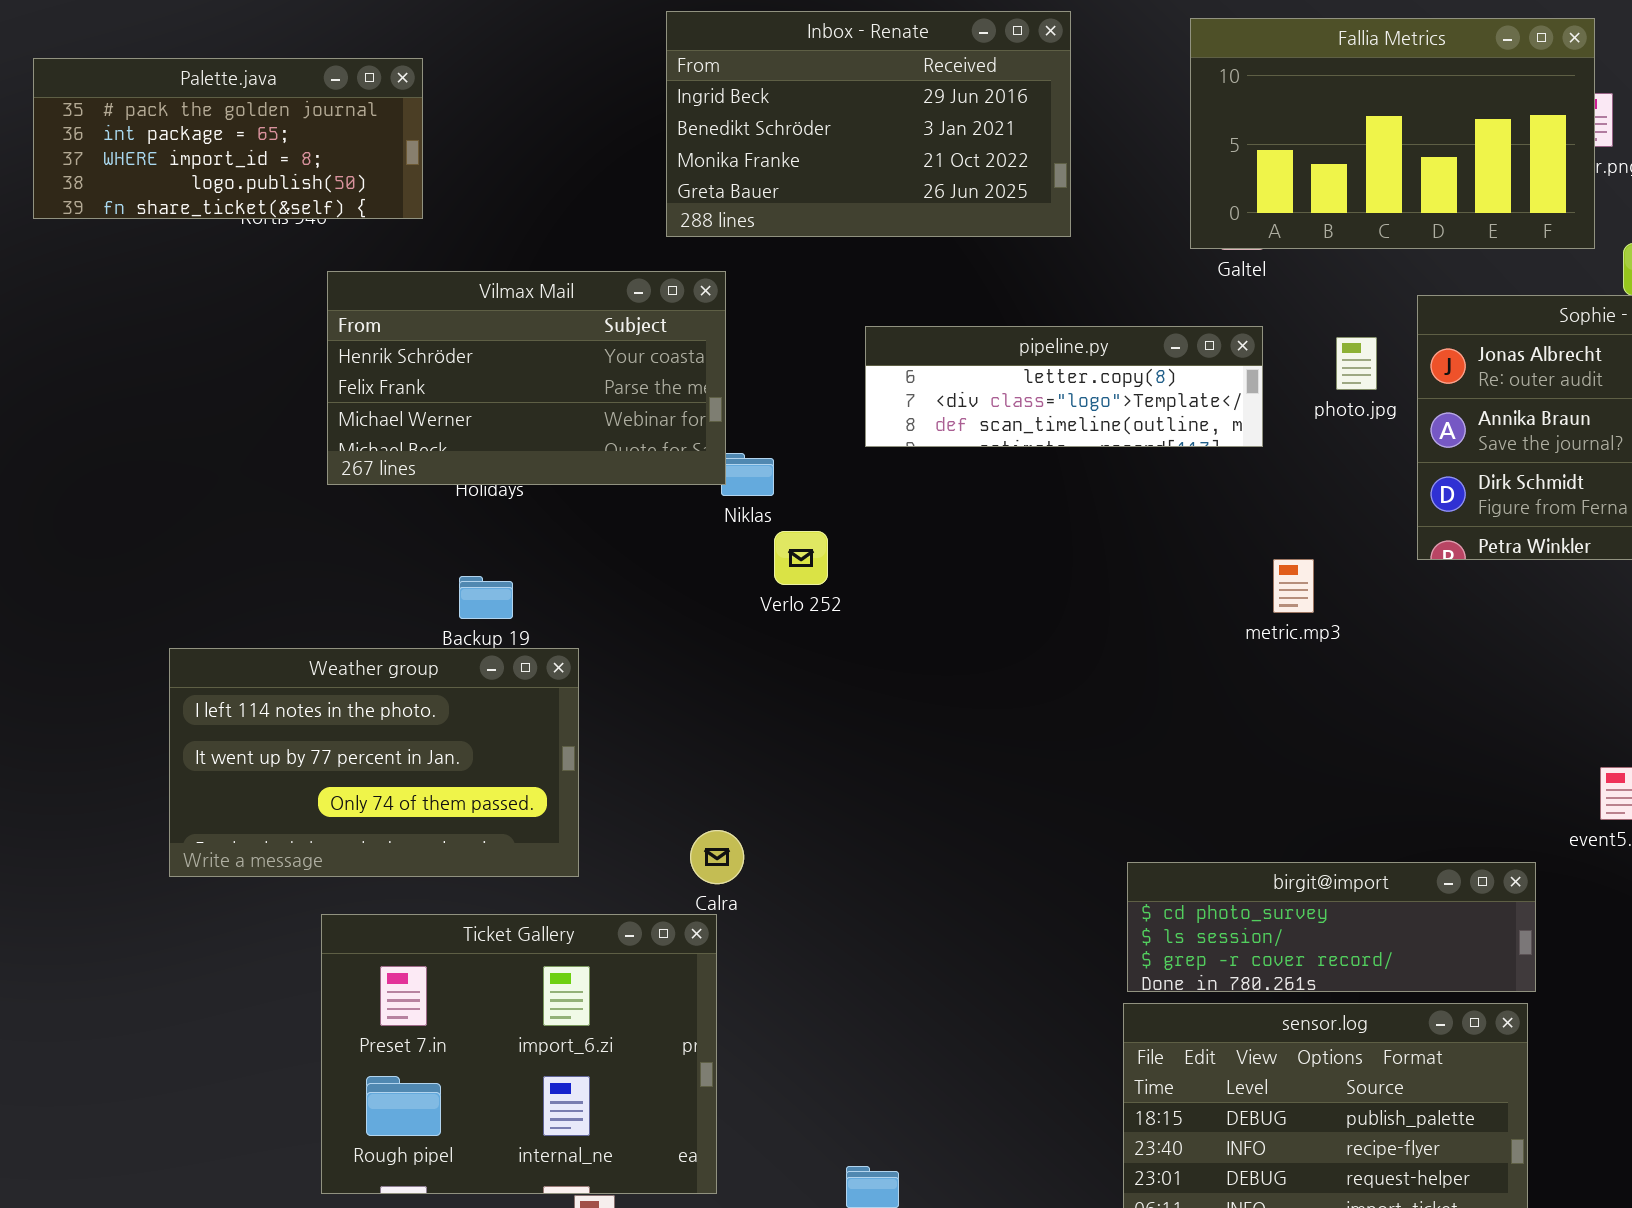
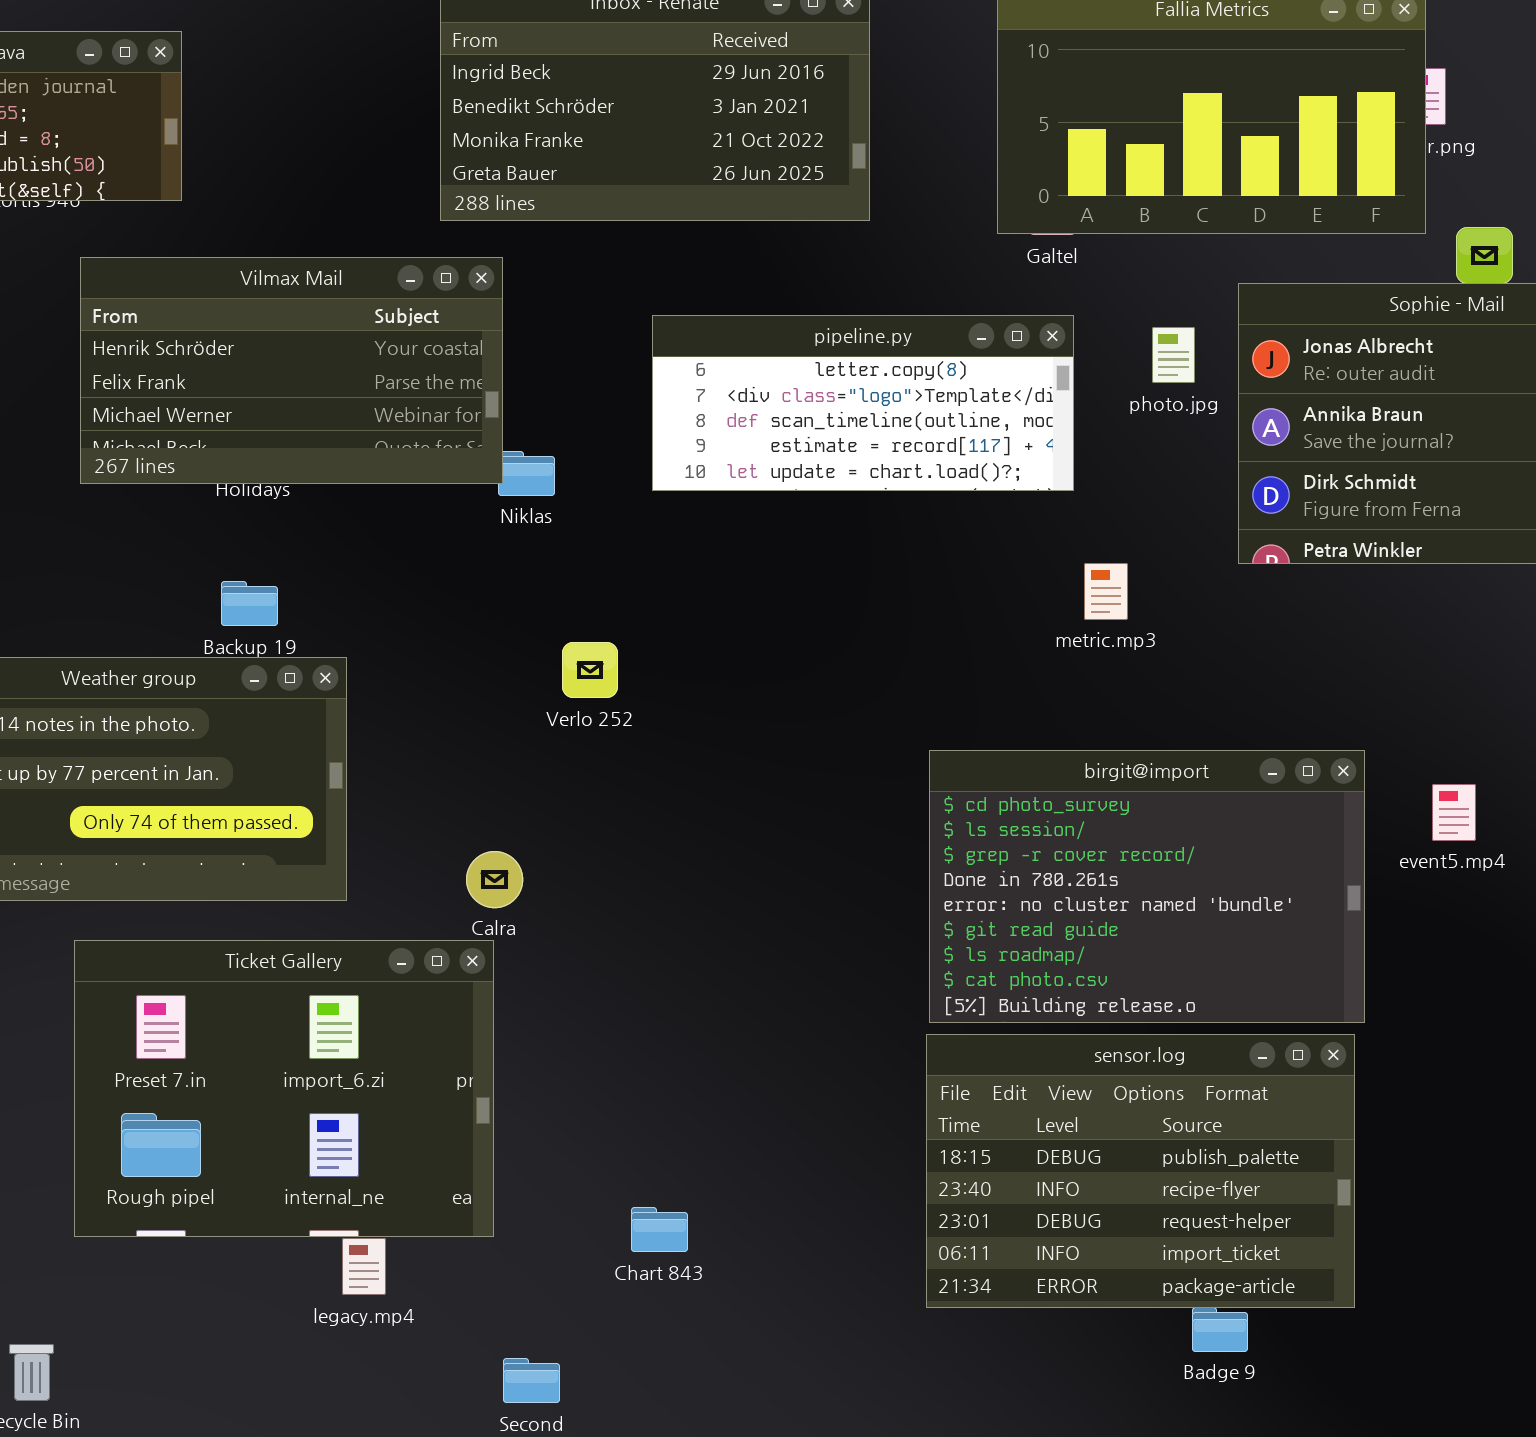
pipeline.py: [865,326,1263,447] -> [652,315,1074,491], resized
Verlo 252: [774,531,828,585] -> [562,642,618,698], moved
birgit@import: [1127,862,1536,992] -> [929,750,1365,1023], resized

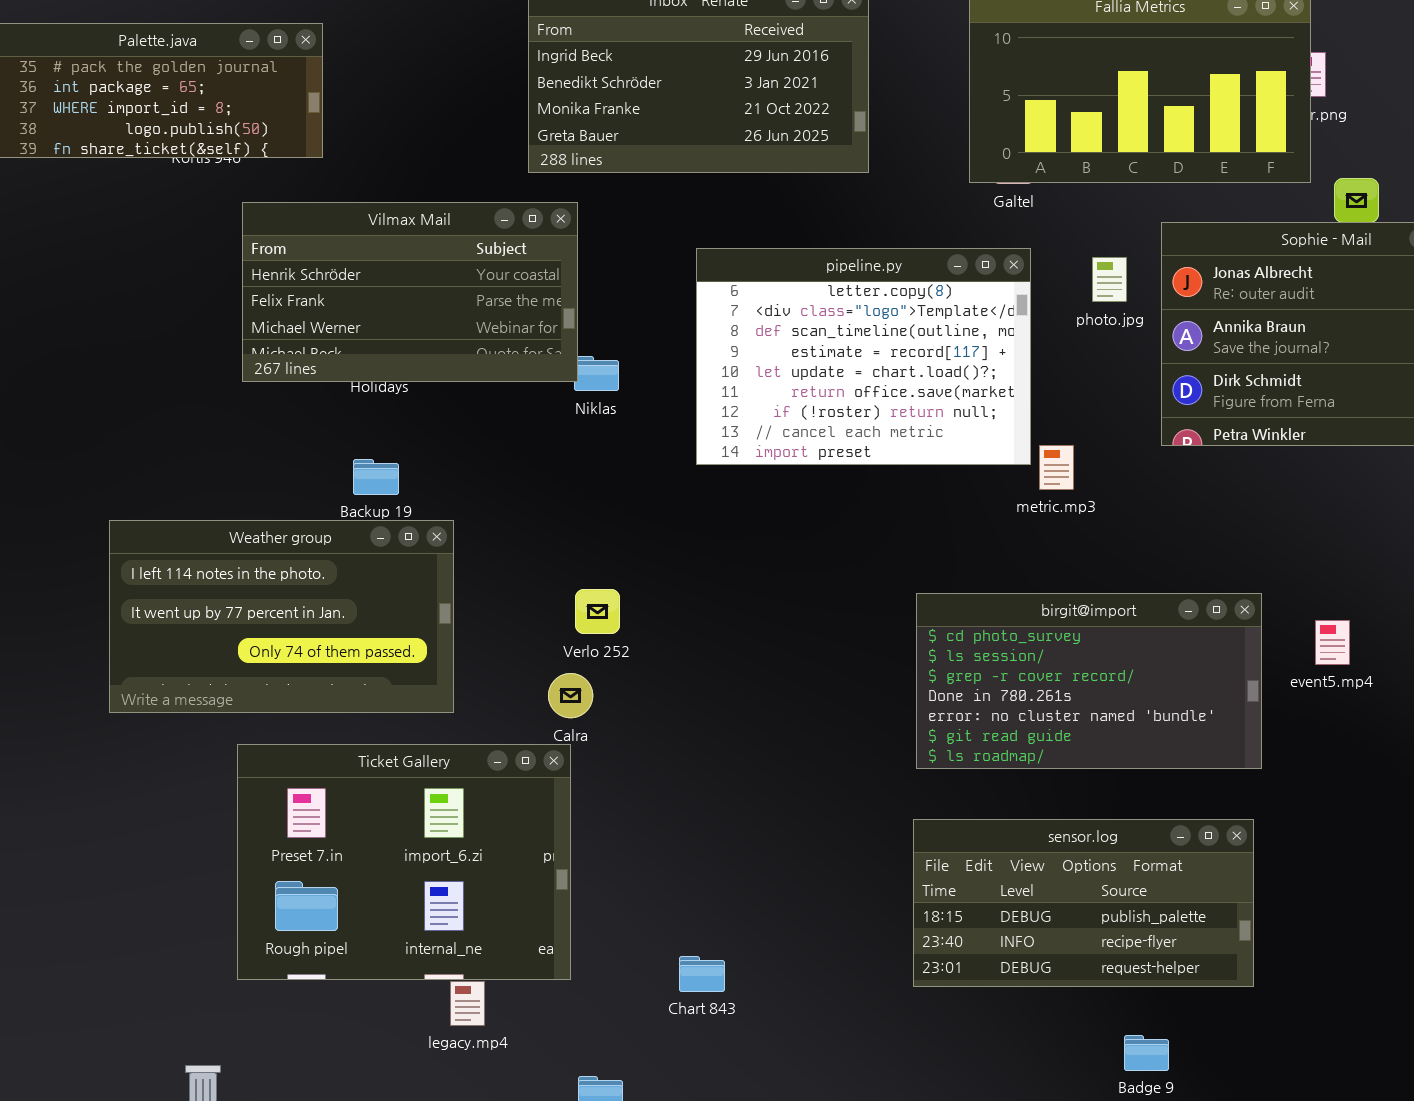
pipeline.py: [652,315,1074,491] -> [696,248,1031,465], resized
Verlo 252: [562,642,618,698] -> [575,589,620,634], moved
birgit@import: [929,750,1365,1023] -> [916,593,1262,769], resized
sensor.log: [926,1034,1355,1308] -> [913,819,1254,987], resized

